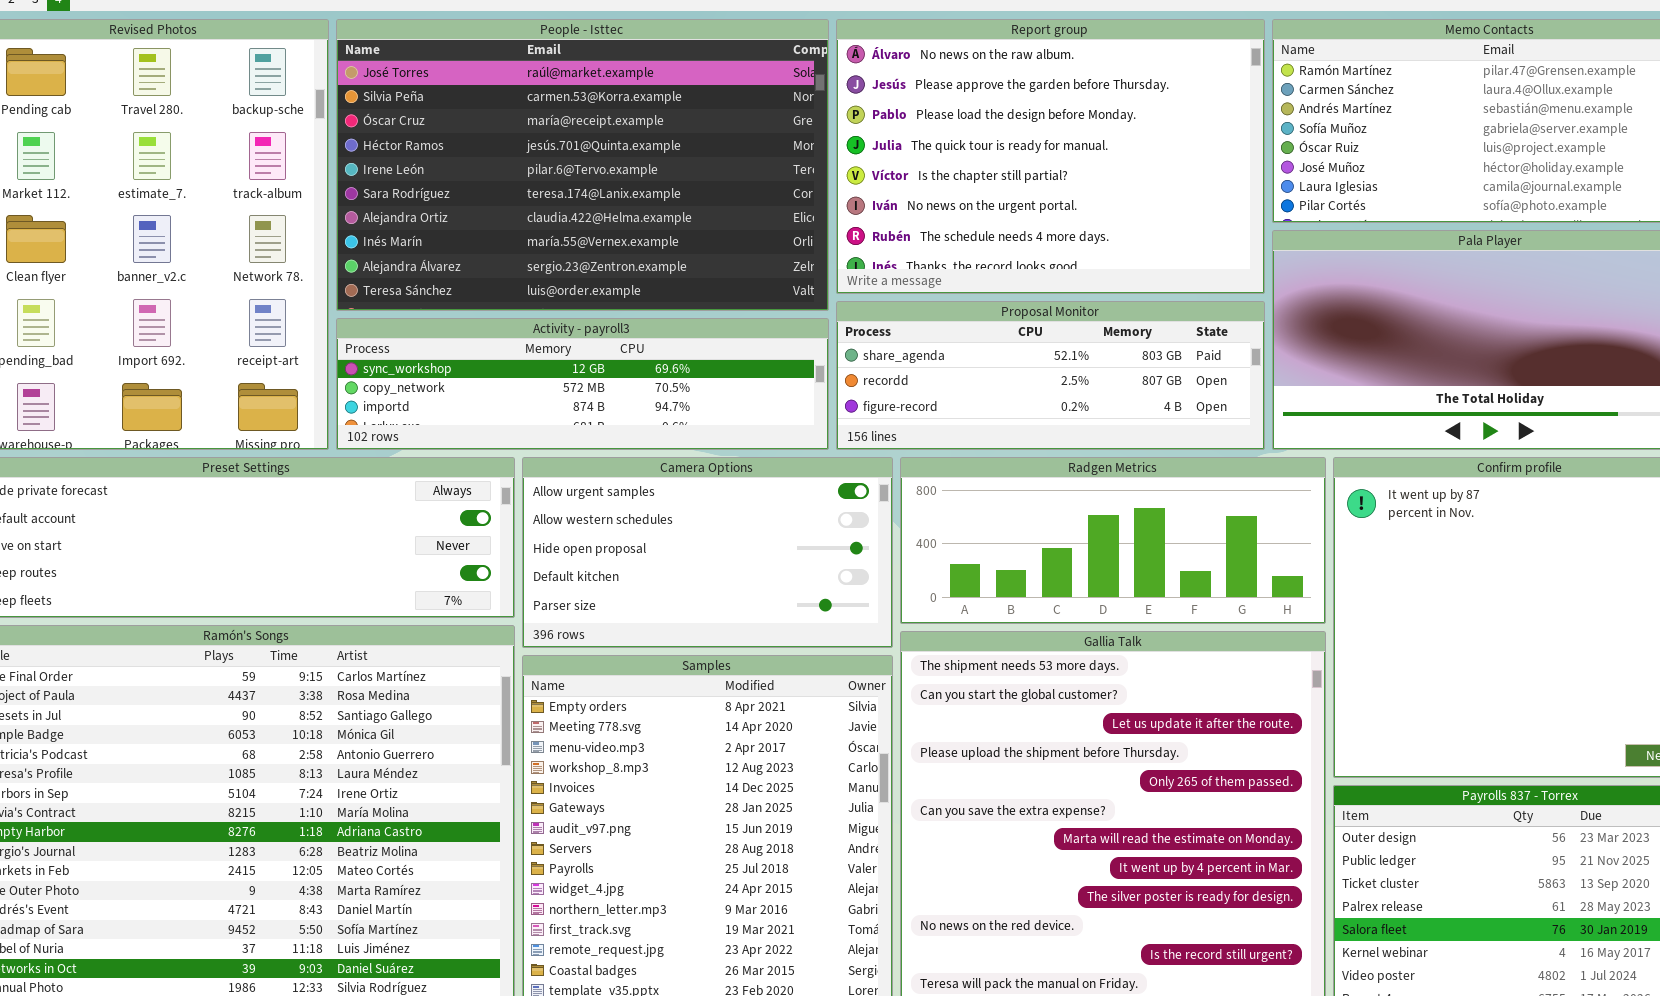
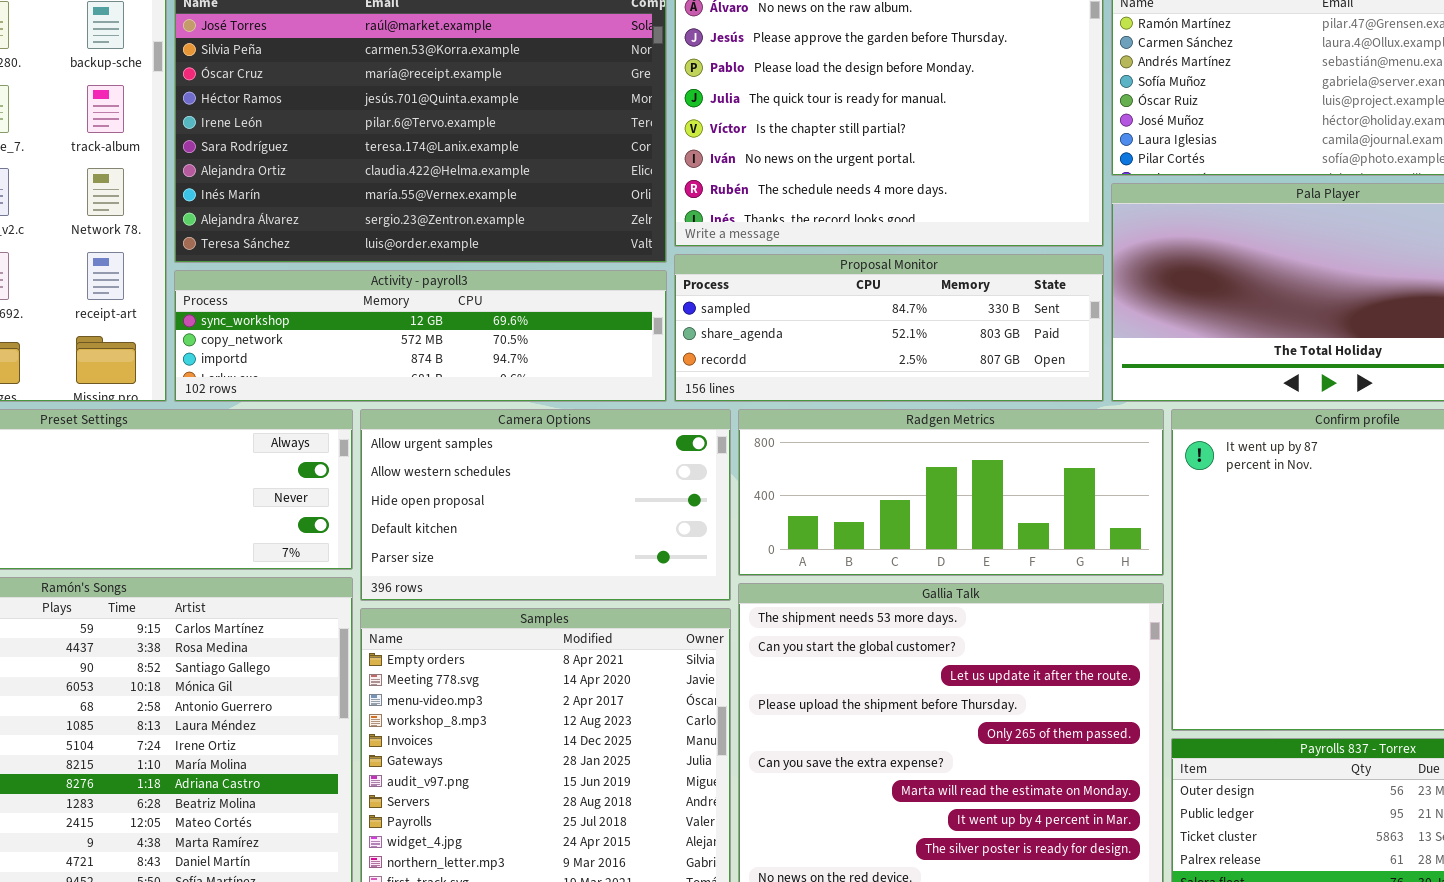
Proposal Monitor: [836,301,1265,450] -> [674,254,1104,402], scrolled up 1 row

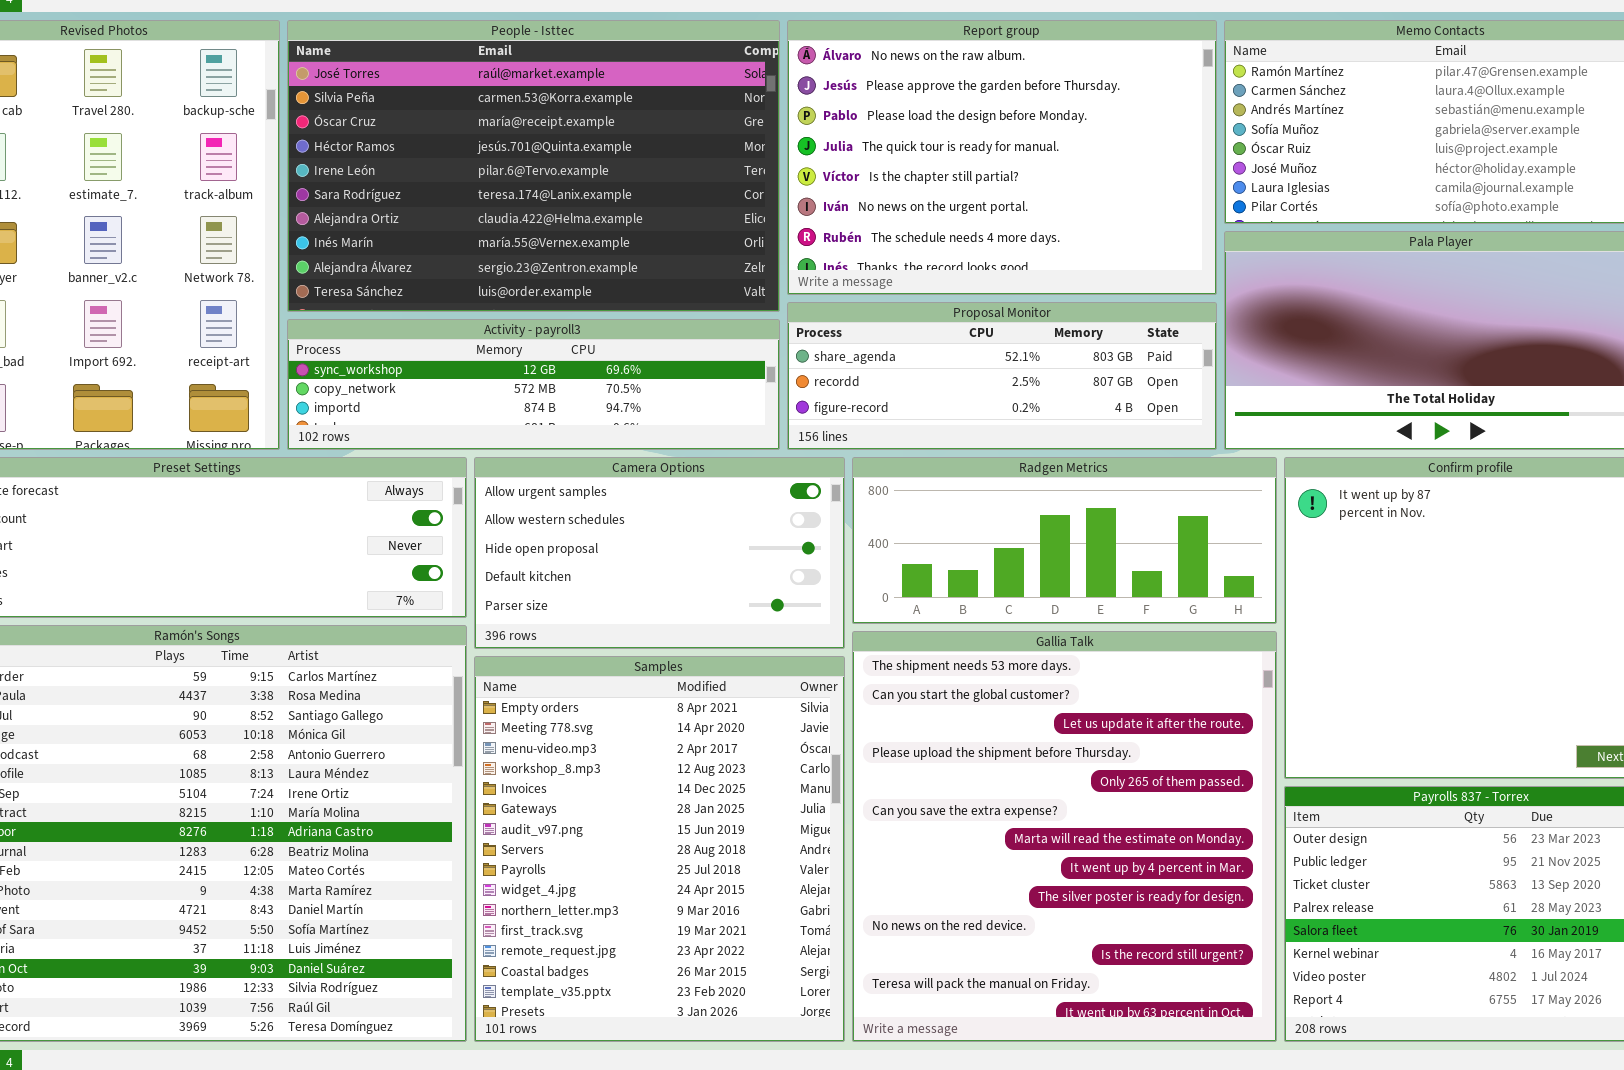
Proposal Monitor: [674,254,1104,402] -> [787,302,1217,450], scrolled down 1 row

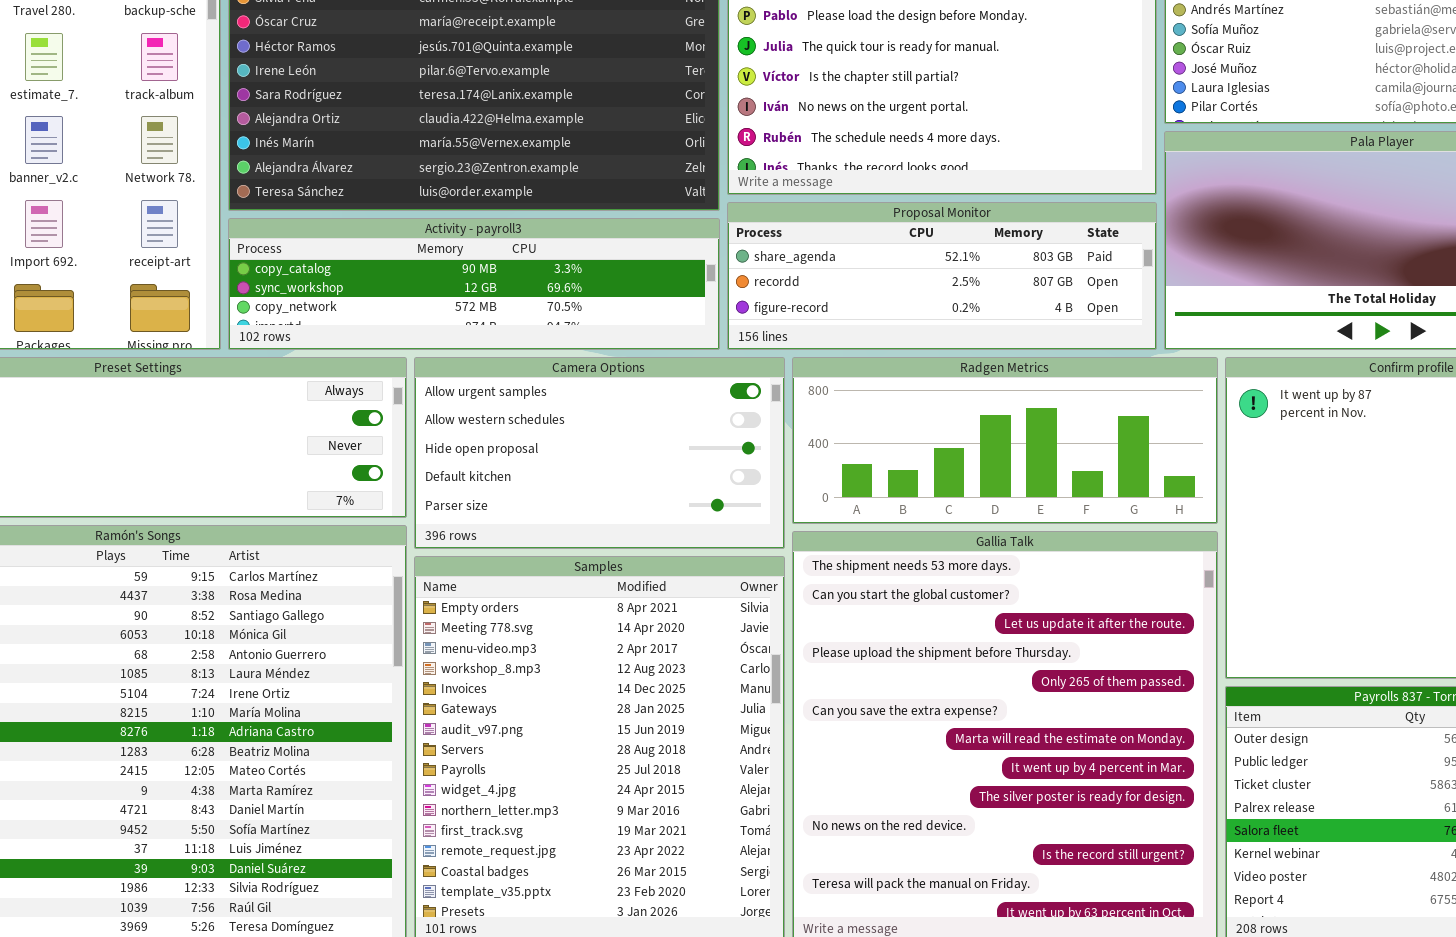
Activity - payroll3: [287,319,780,450] -> [228,218,720,350], scrolled up 1 row

